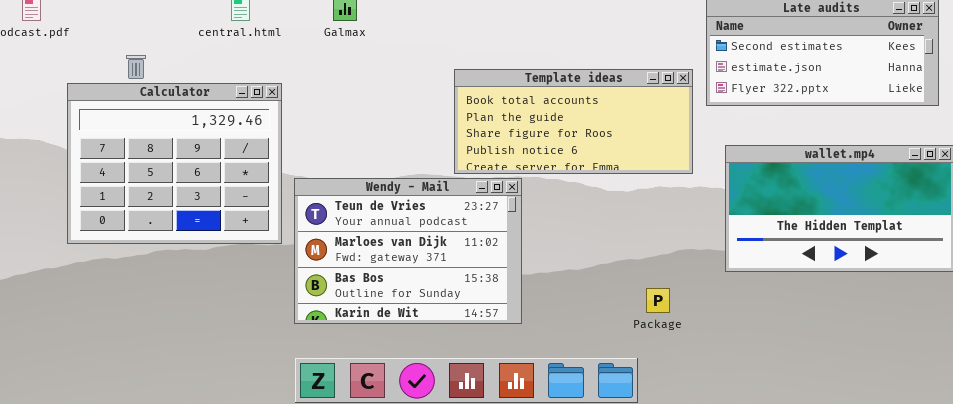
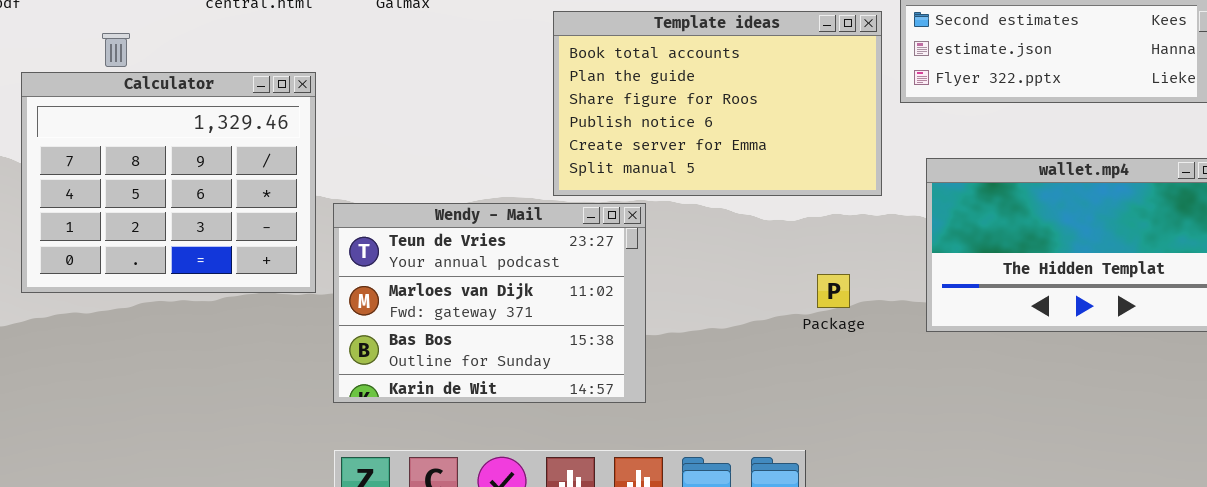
Template ideas: [454,69,693,174] -> [553,11,882,196], resized
Package: [646,288,670,313] -> [817,274,850,308], moved

